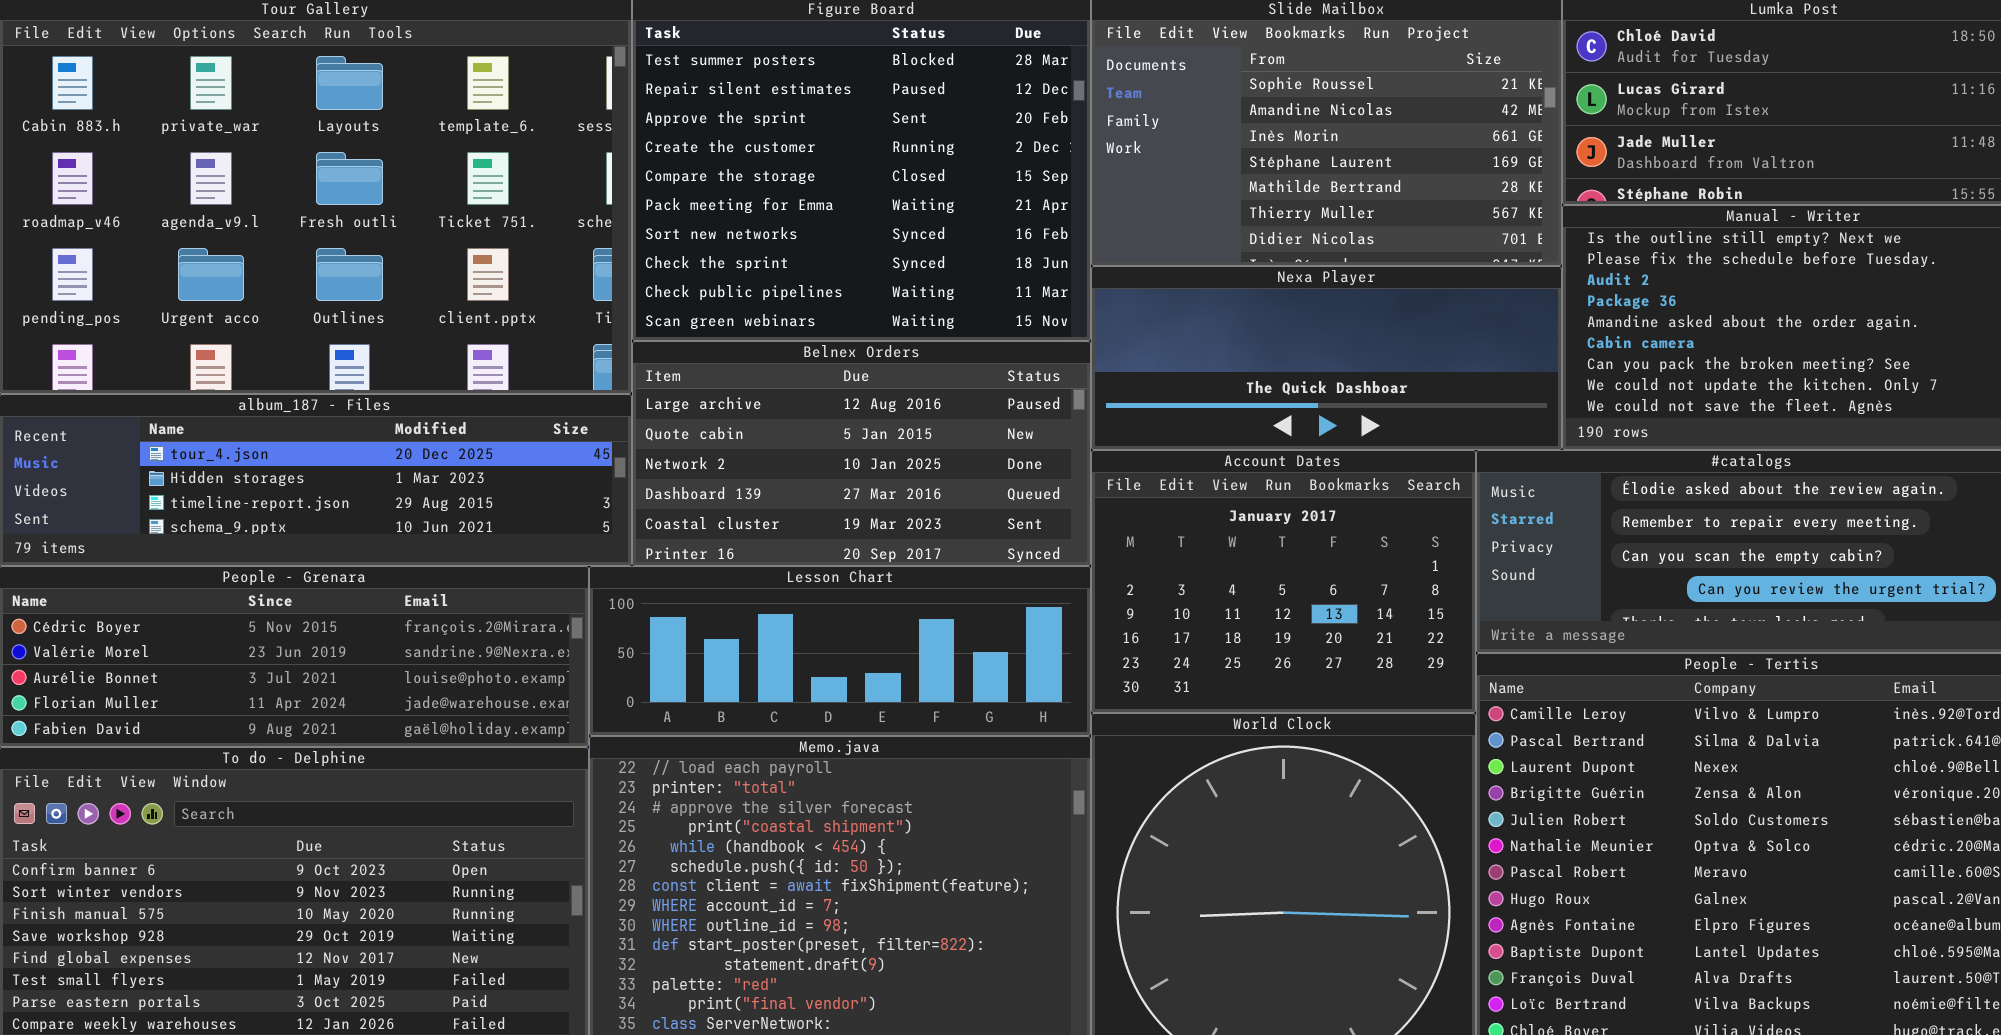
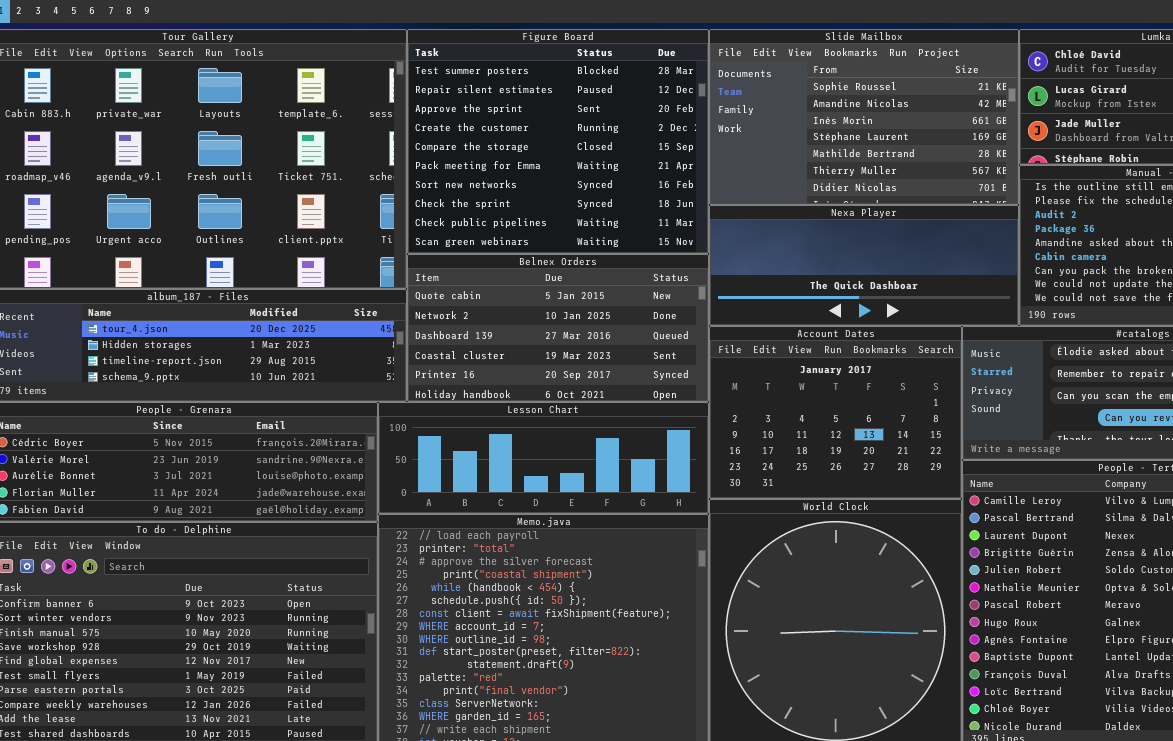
Belnex Orders: [632,341,1091,566] -> [407,254,709,402], scrolled down 1 row

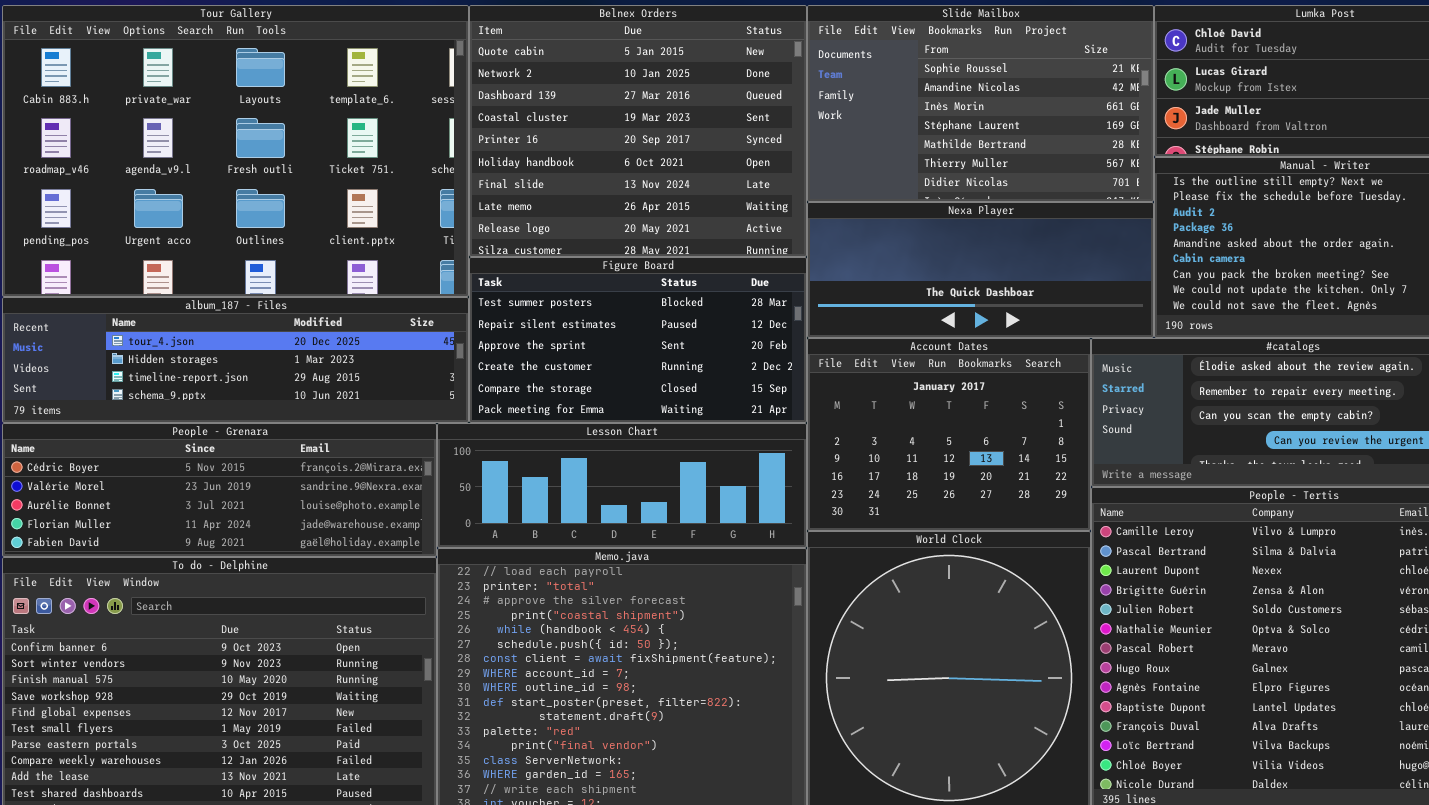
Figure Board: [407,29,709,254] -> [469,257,807,423], moved, resized
Belnex Orders: [407,254,709,402] -> [469,5,807,257], moved, resized

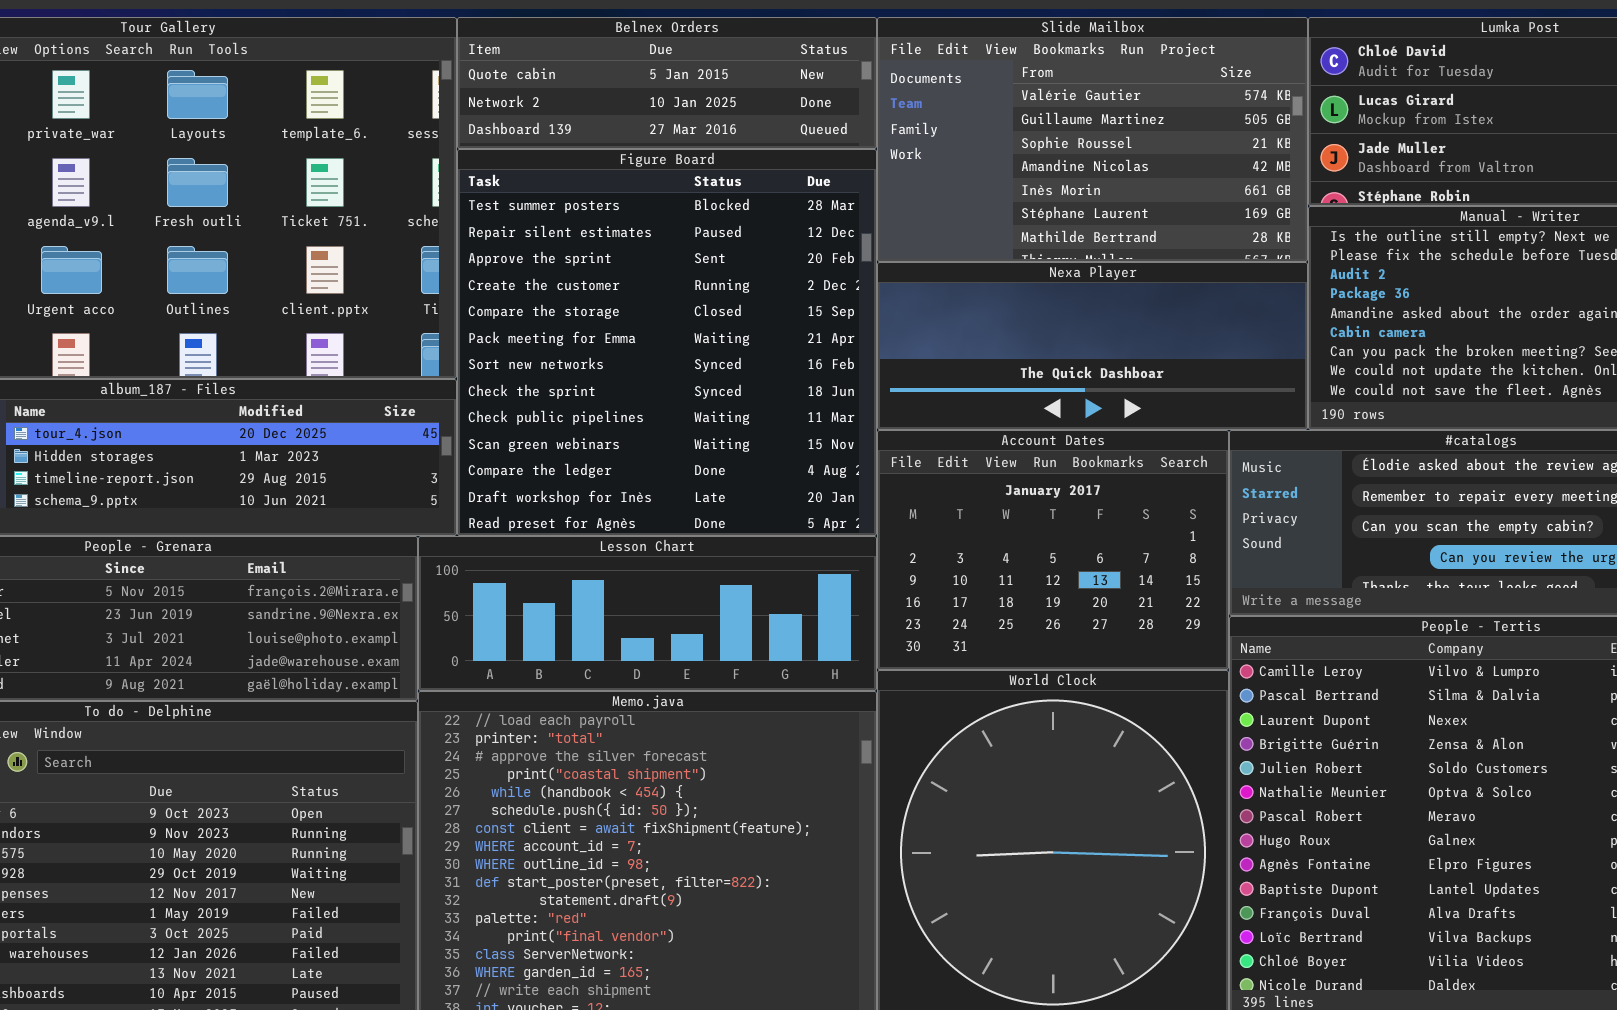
Belnex Orders: [469,5,807,257] -> [457,17,877,149], resized
Slide Mailbox: [807,5,1154,202] -> [877,17,1308,262], scrolled up 2 rows
Figure Board: [469,257,807,423] -> [457,149,877,536], resized

